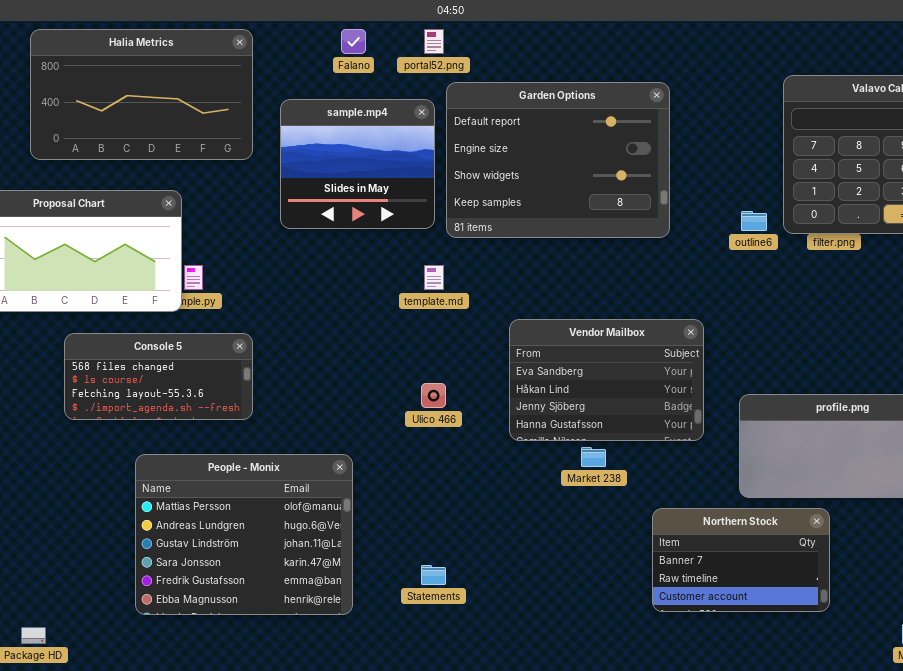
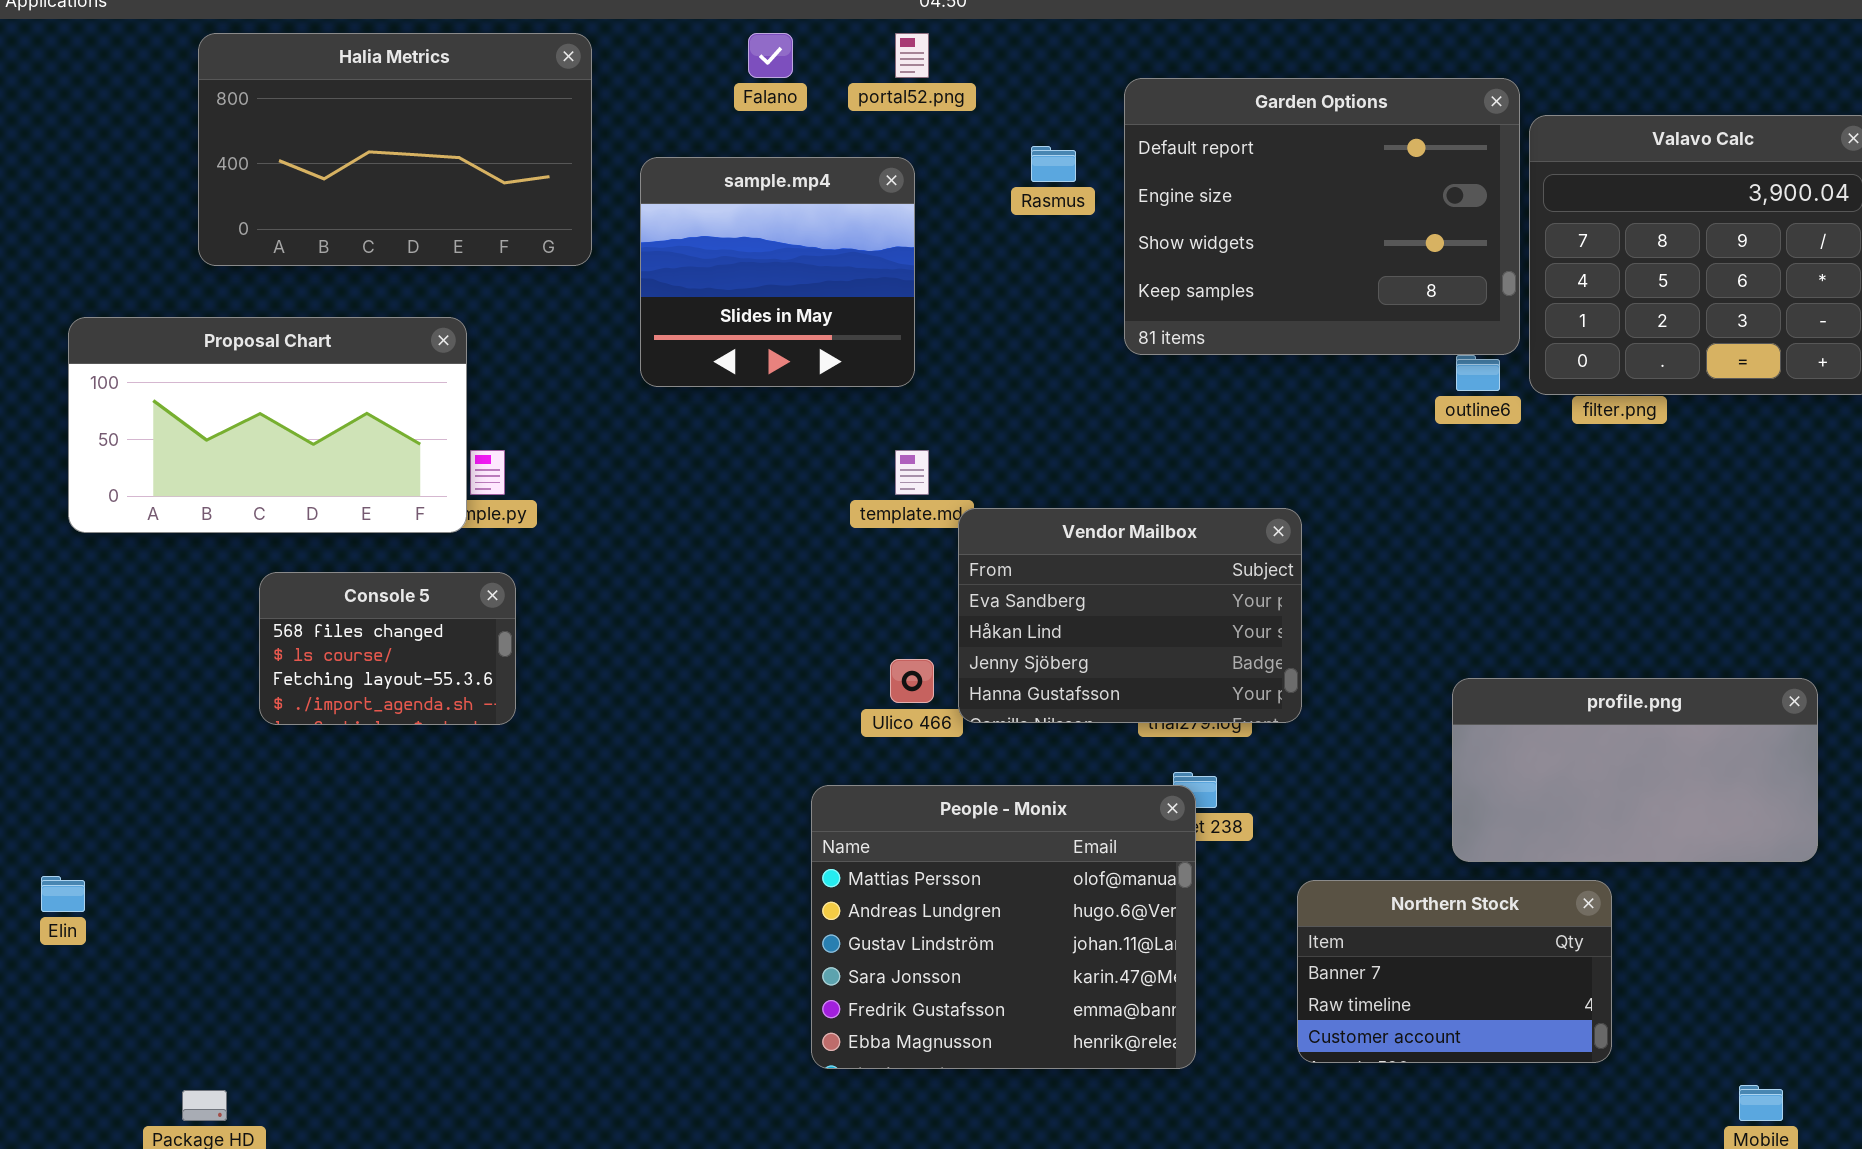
Garden Options: [446,82,670,238] -> [1124,78,1520,355], moved
Vendor Mailbox: [509,319,704,441] -> [958,508,1302,723], moved
Console 5: [64,333,253,420] -> [259,572,516,725], resized
People - Monix: [135,454,353,615] -> [811,785,1196,1069], moved

